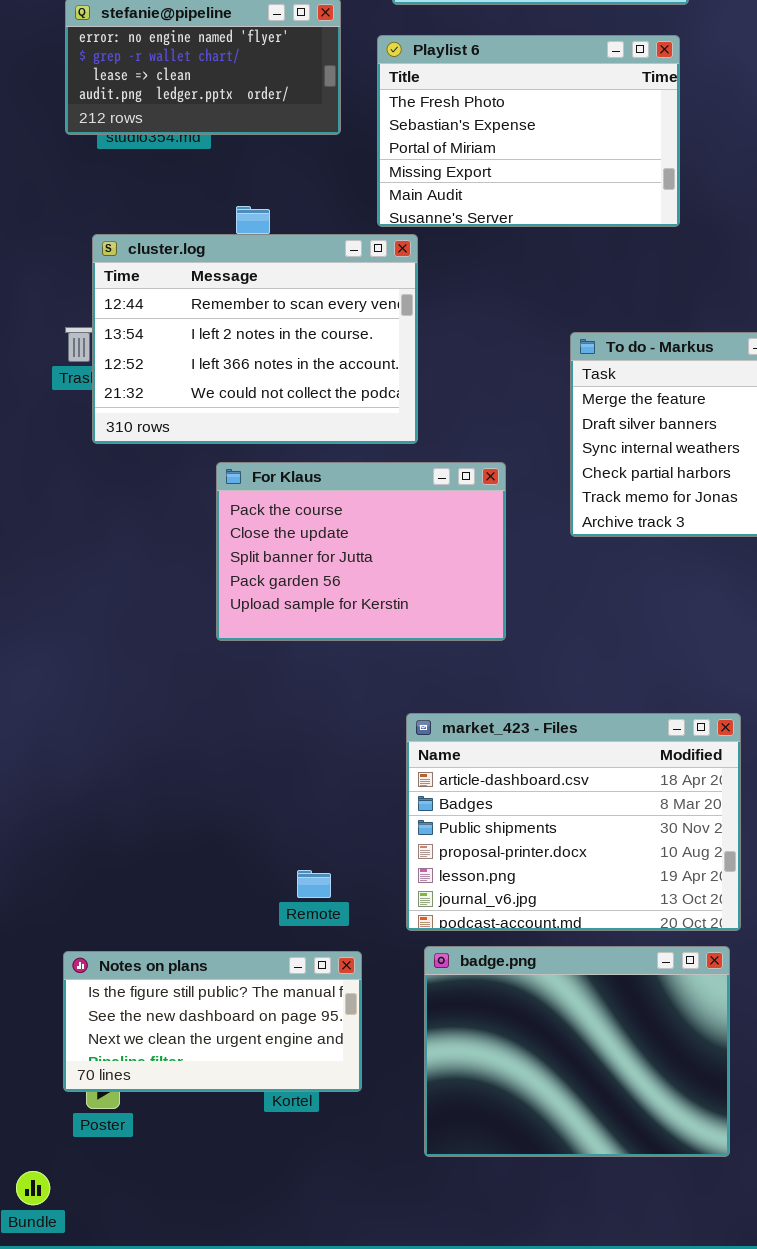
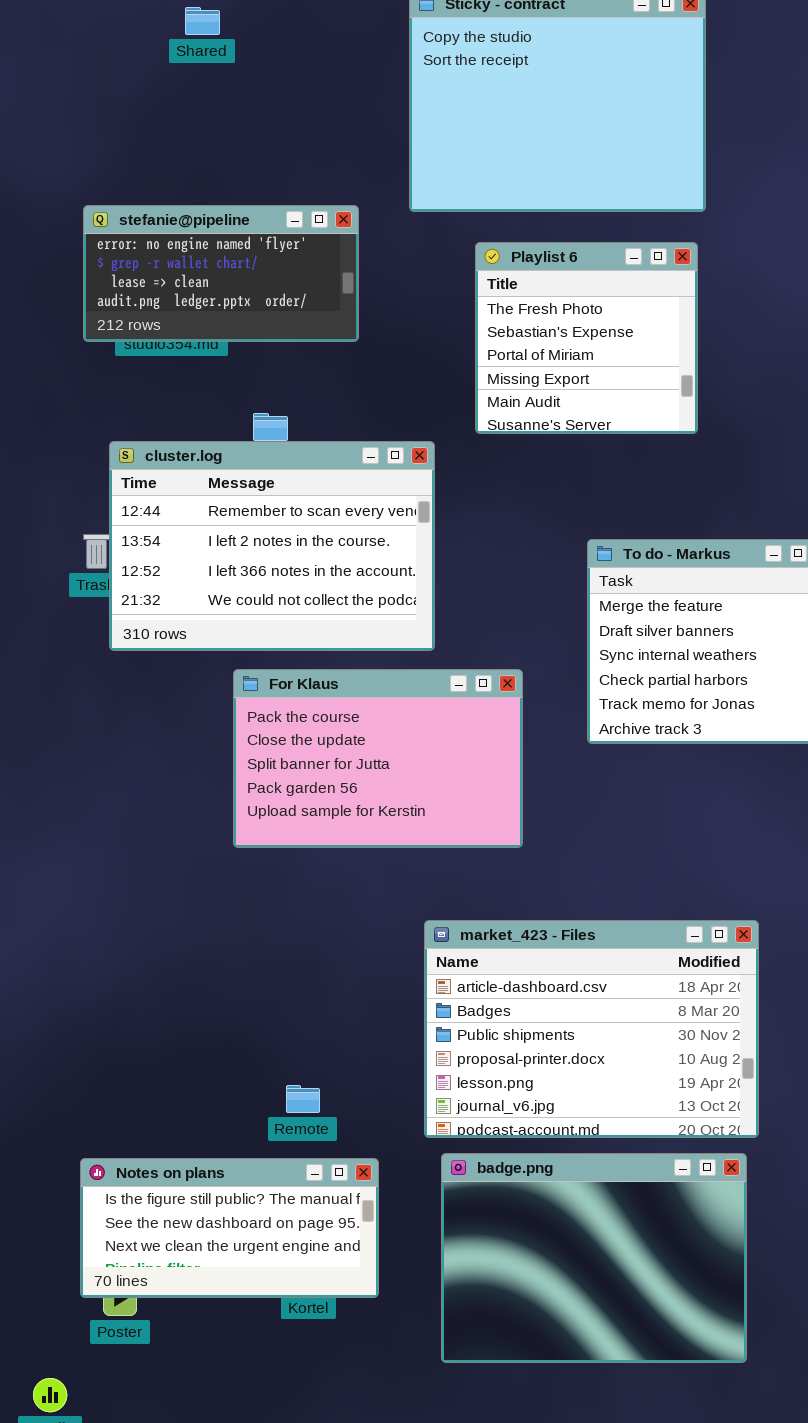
Playlist 6: [377,35,680,227] -> [475,242,698,434], resized
Remote: [297,870,331,898] -> [286,1085,320,1113], moved

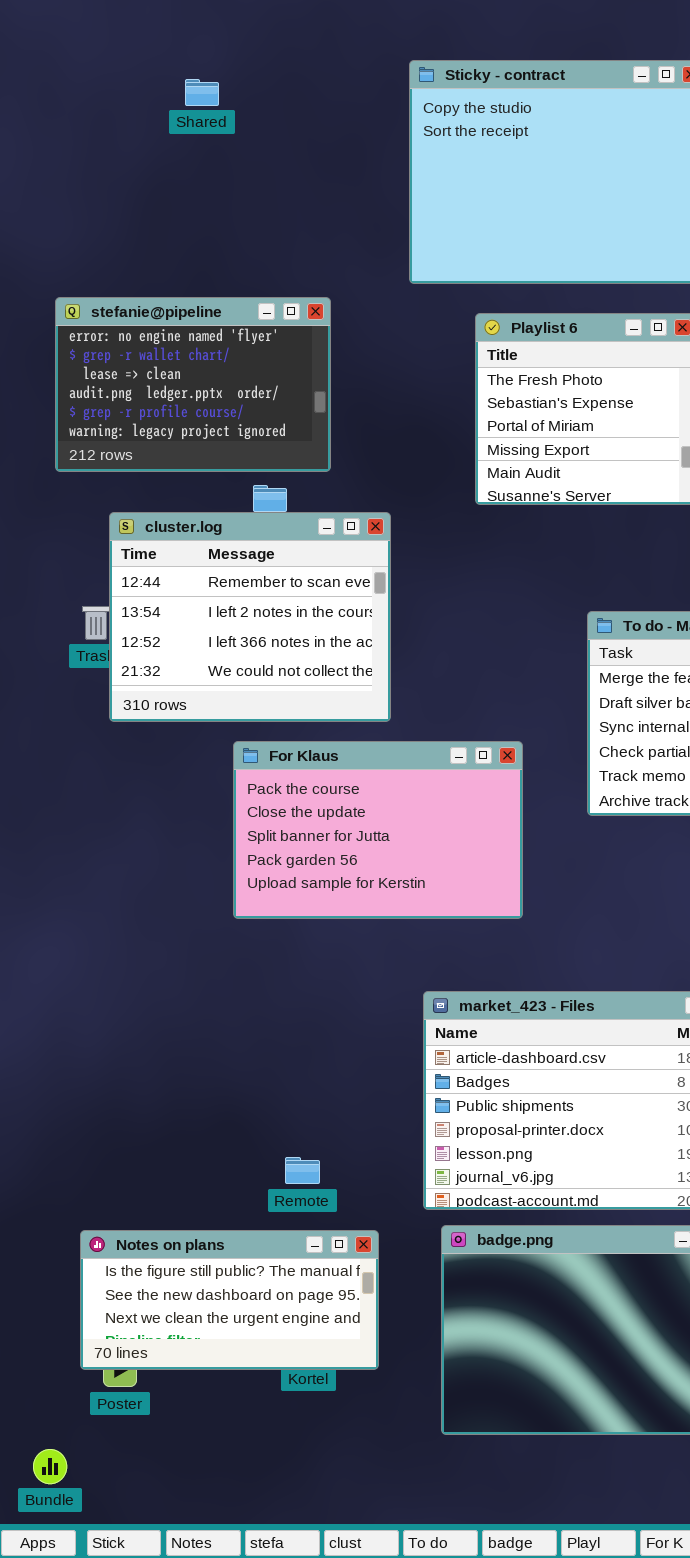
stefanie@pipeline: [83,205,359,342] -> [55,297,331,472], moved, resized
cluster.log: [109,441,435,651] -> [109,512,391,722], resized

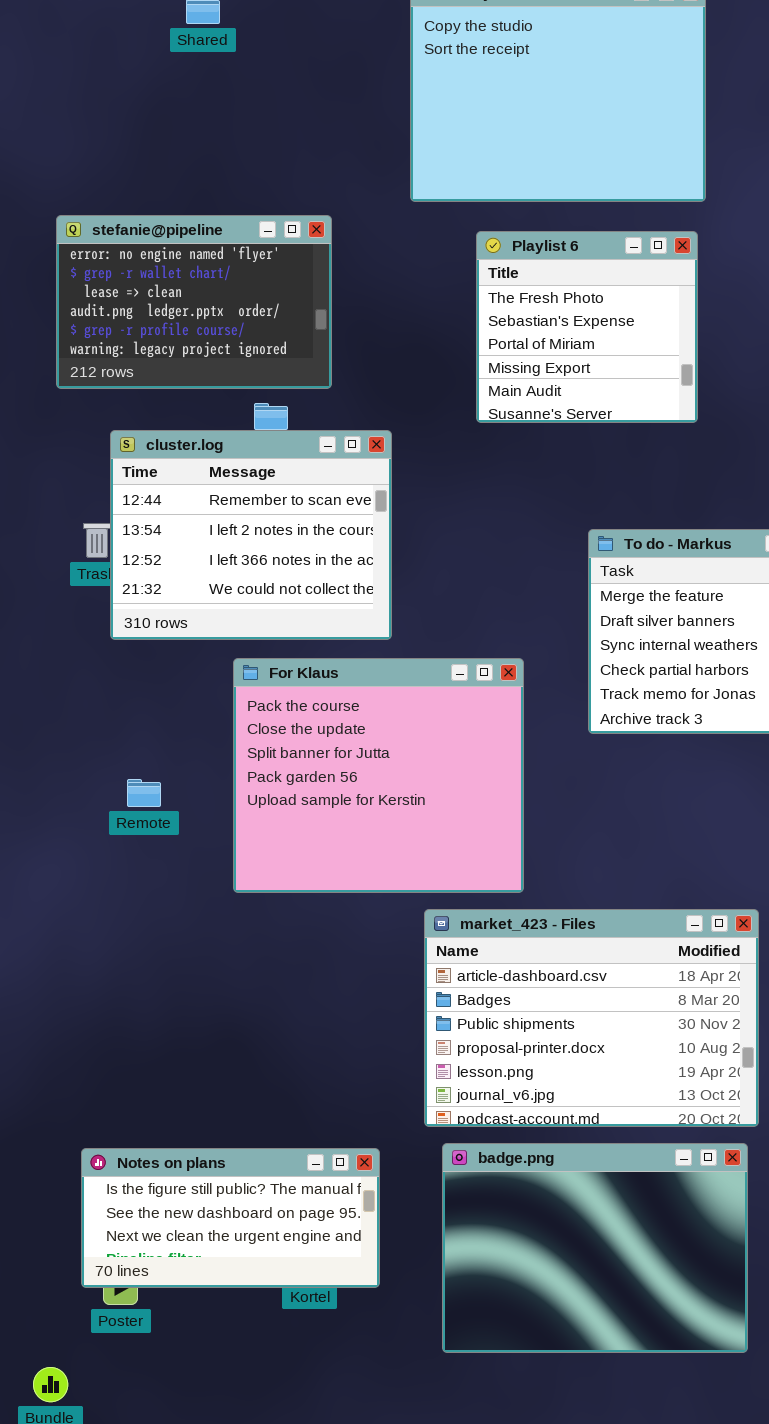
For Klaus: [233,741,523,919] -> [233,658,524,893], resized
Remote: [285,1157,320,1184] -> [127,779,161,807], moved

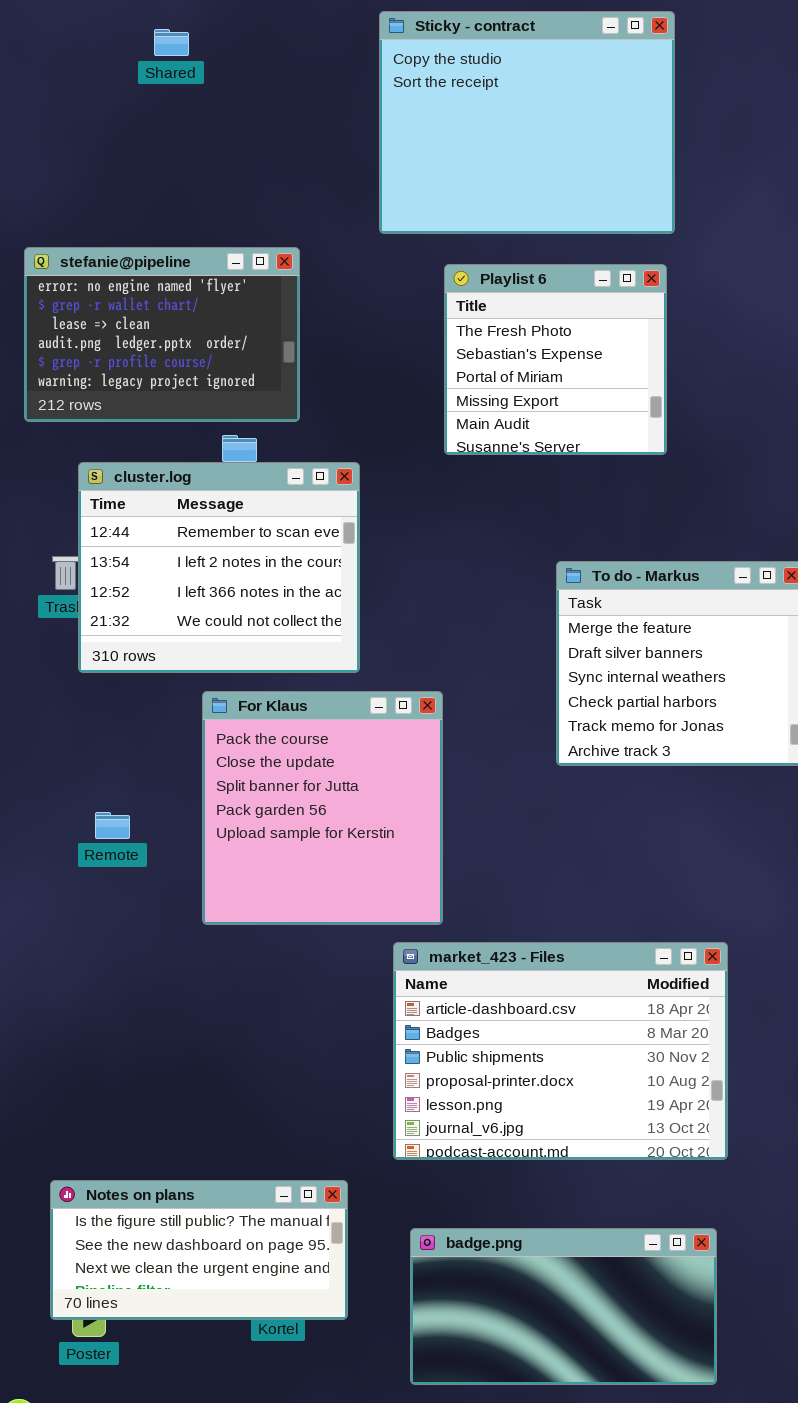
For Klaus: [233,658,524,893] -> [202,691,443,925], resized
badge.png: [442,1143,748,1353] -> [410,1228,717,1385], resized

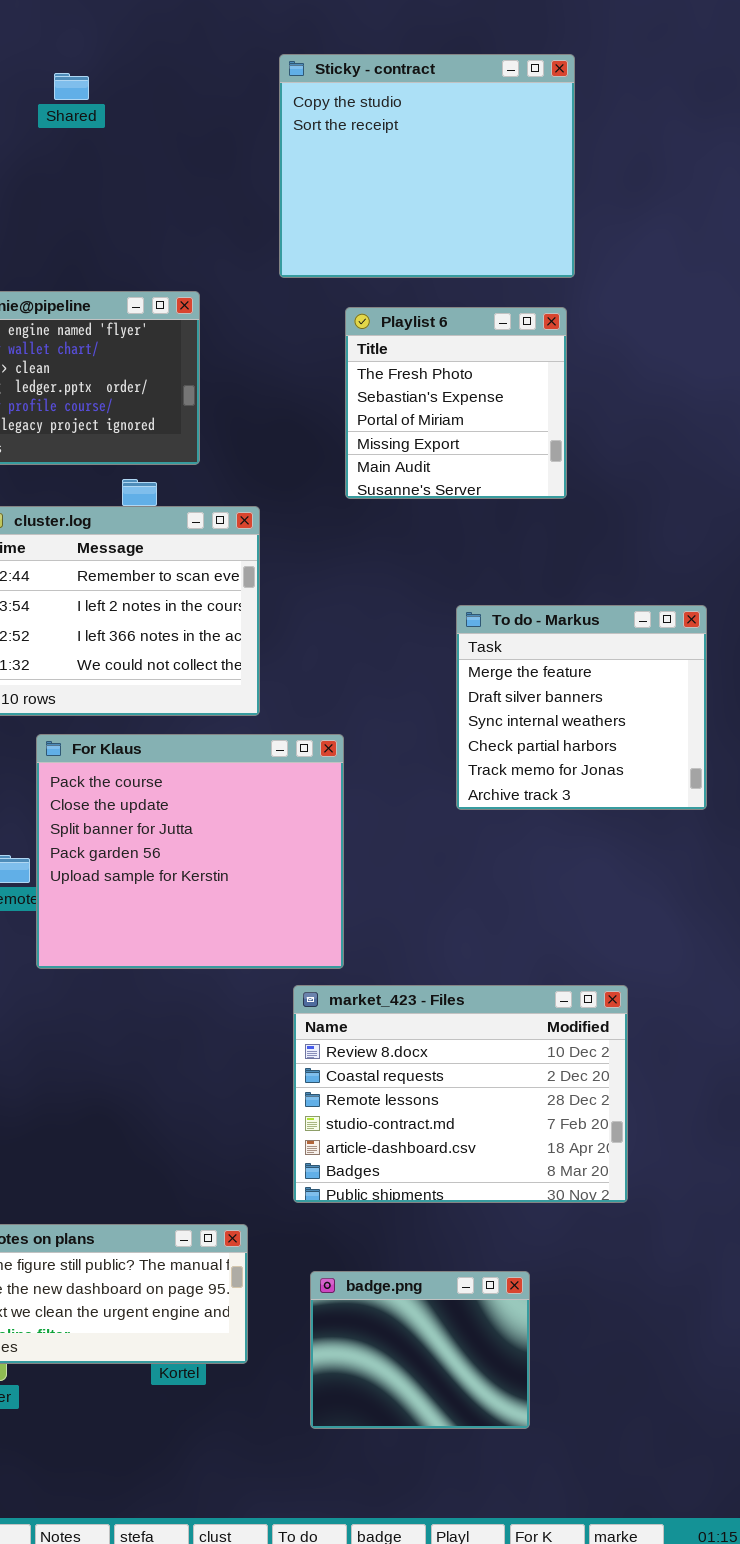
For Klaus: [202,691,443,925] -> [36,734,344,969], resized
market_423 - Files: [393,942,728,1160] -> [293,985,628,1203], scrolled up 4 rows
badge.png: [410,1228,717,1385] -> [310,1271,530,1429], resized

